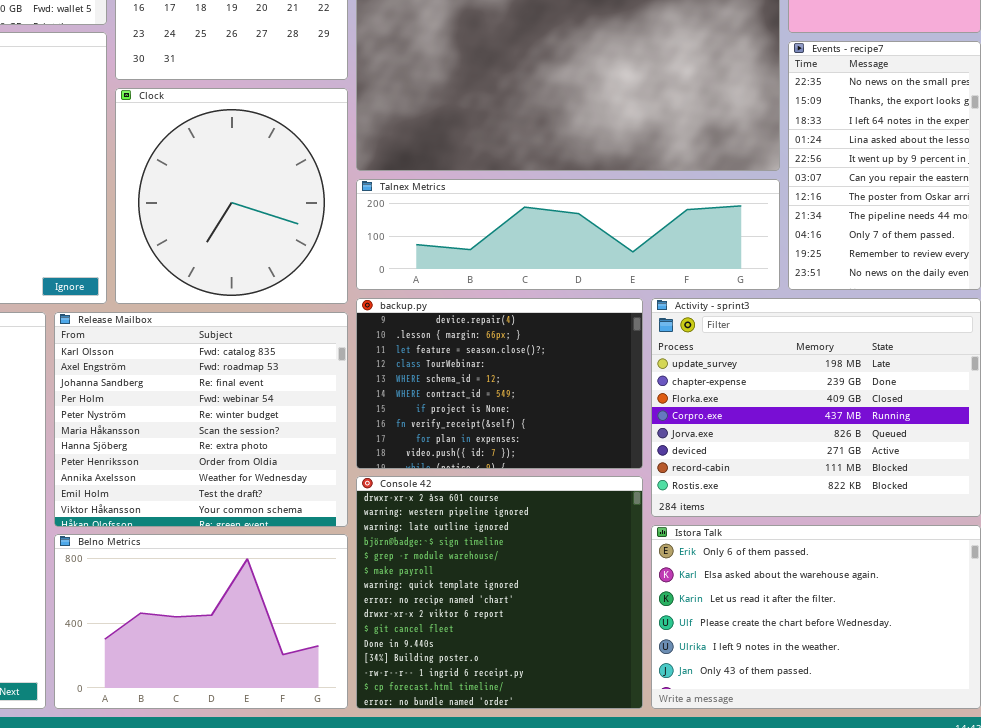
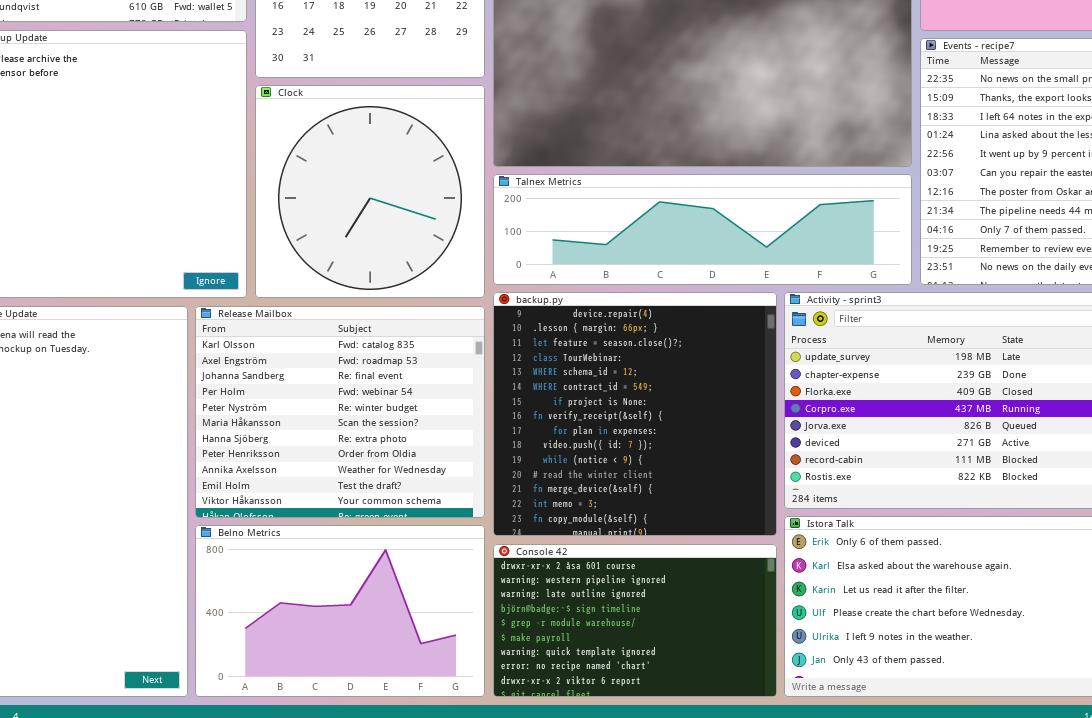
backup.py: [356,298,643,469] -> [493,292,777,536], resized
Console 42: [356,476,643,709] -> [493,544,777,697], resized

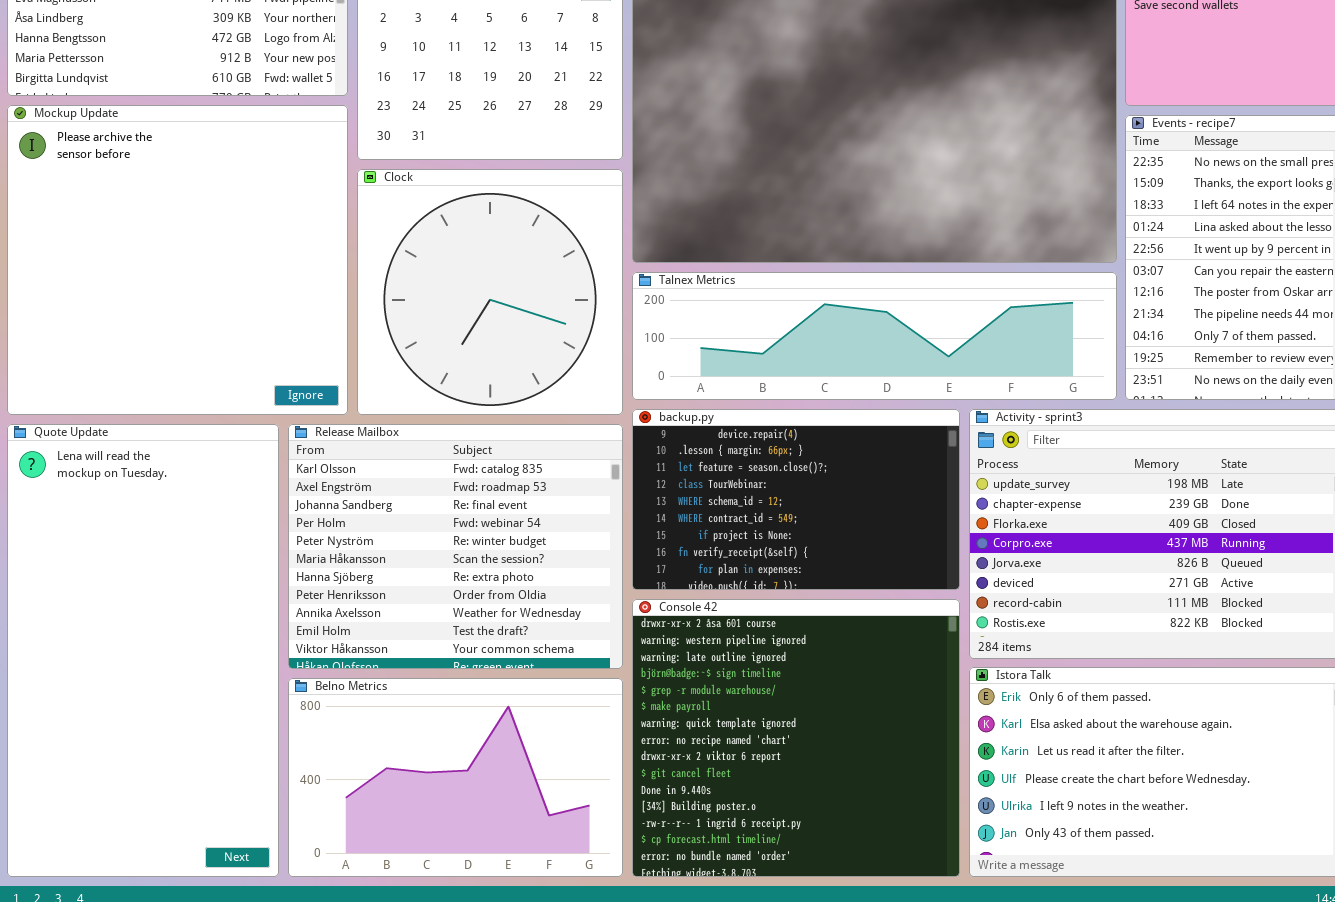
backup.py: [493,292,777,536] -> [632,409,960,590], resized
Console 42: [493,544,777,697] -> [632,599,960,877], resized

